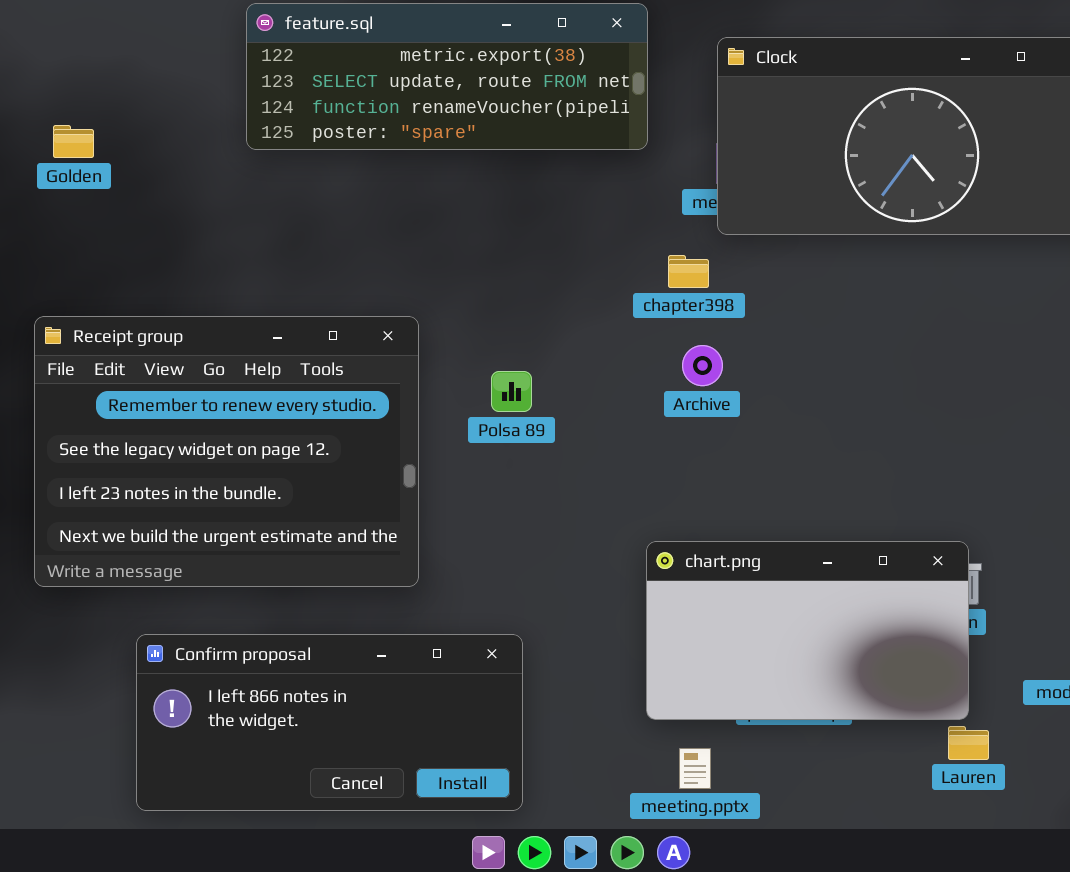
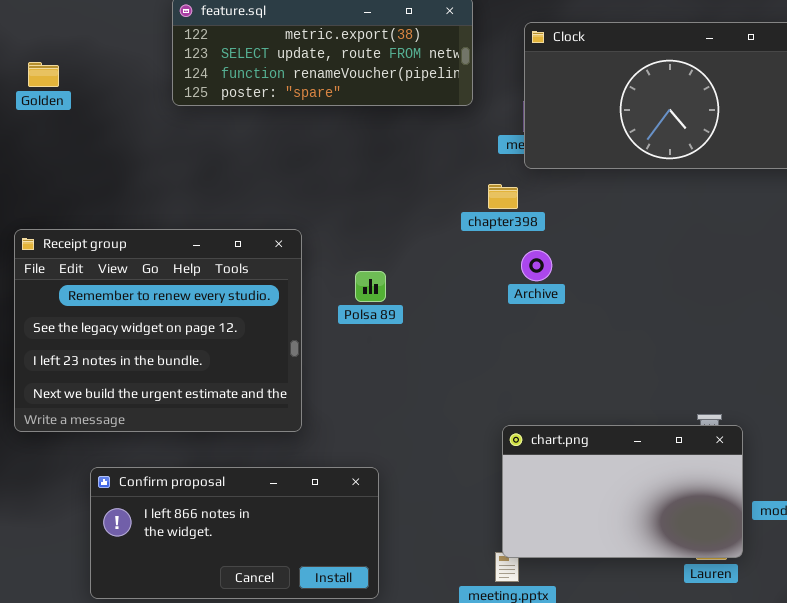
Golden: [53,125,94,158] -> [28,62,59,87], moved
Archive: [682,345,723,386] -> [521,250,552,281], moved
chart.png: [646,541,969,720] -> [502,425,743,558], moved

